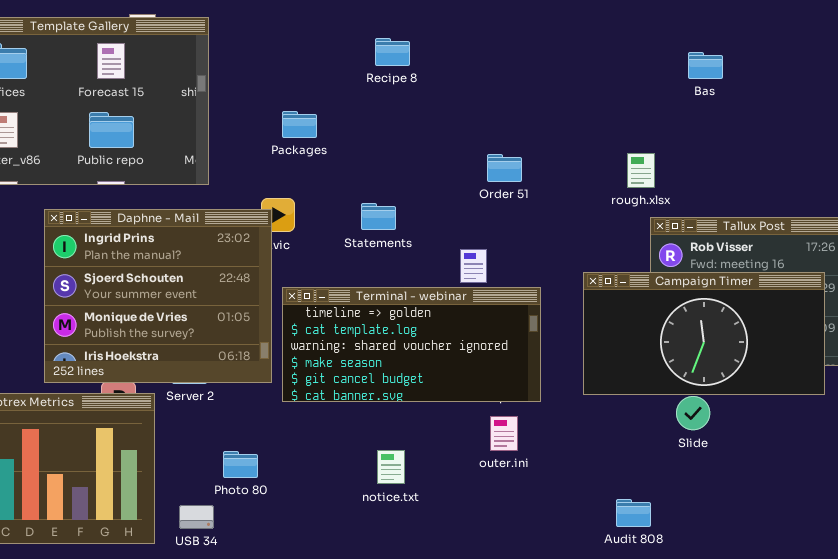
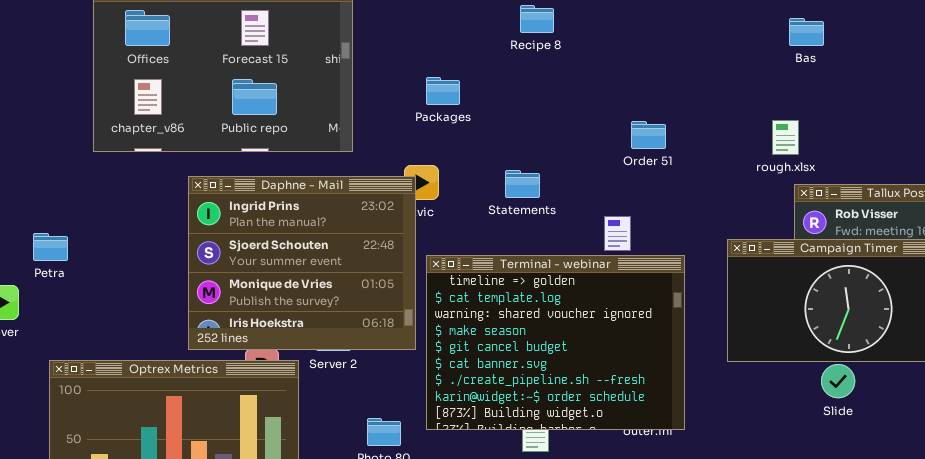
Bas: [688,52,723,79] -> [789,18,824,46], moved
Terminal - webinar: [282,287,541,402] -> [426,255,685,430], resized

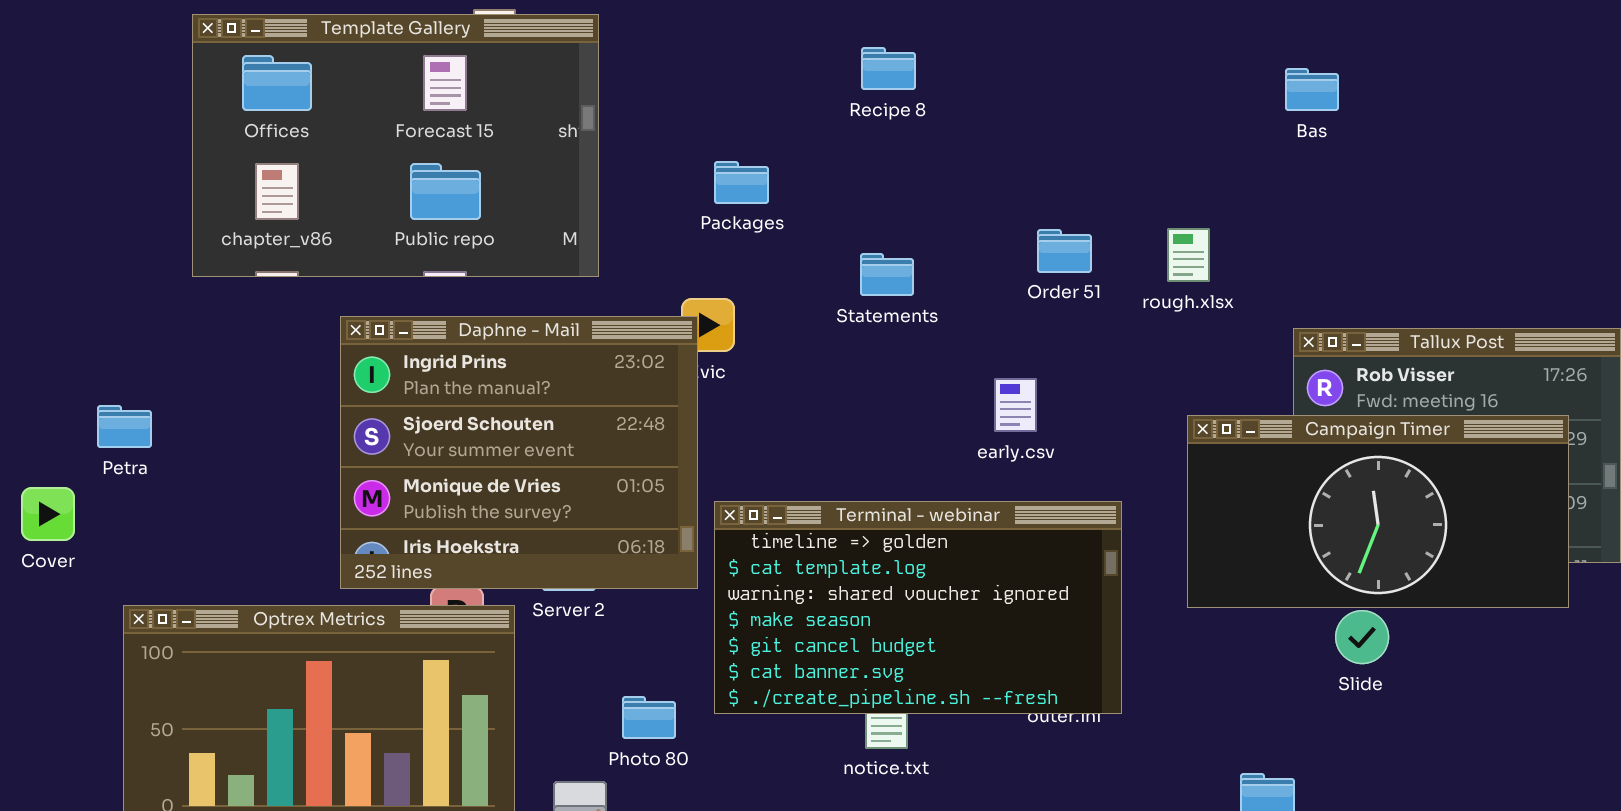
rough.xlsx: [772,120,799,155] -> [1167,228,1210,282], moved
Statements: [505,170,540,198] -> [860,253,914,296], moved
Terminal - webinar: [426,255,685,430] -> [714,501,1122,714], resized

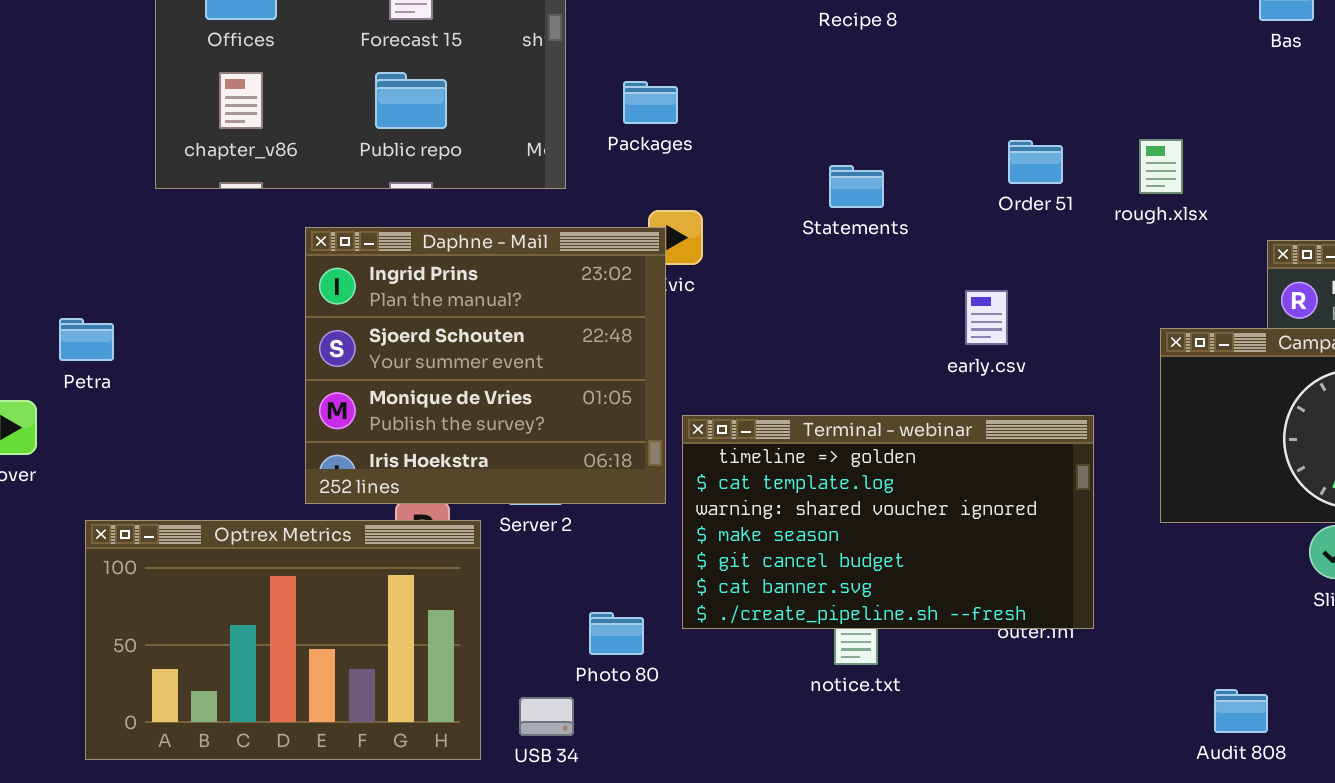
Packages: [714,161,769,204] -> [623,81,678,124], moved

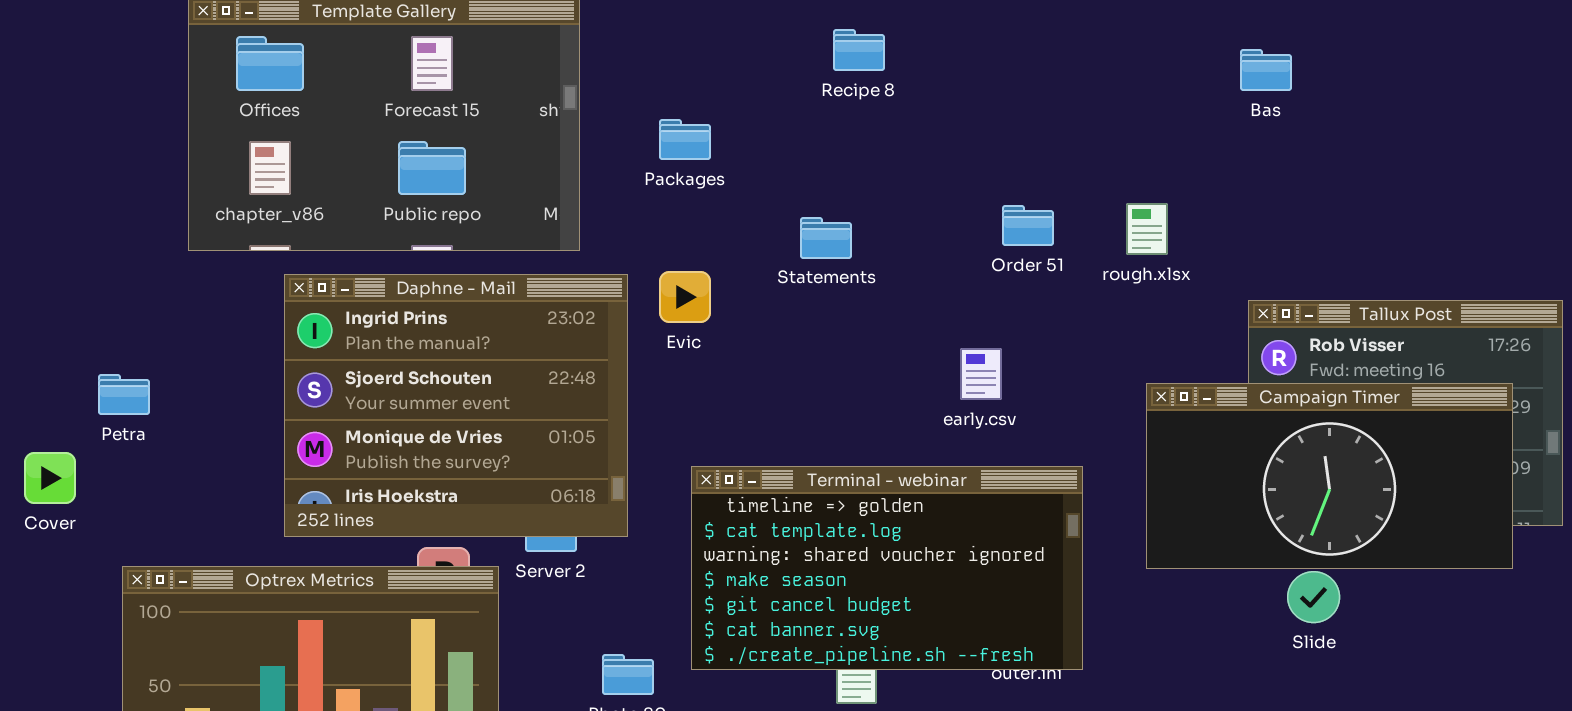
Packages: [623,81,678,124] -> [659,119,711,160], moved
Statements: [829,165,884,208] -> [800,217,852,259], moved
Daphne - Mail: [305,227,666,504] -> [284,274,628,537], moved

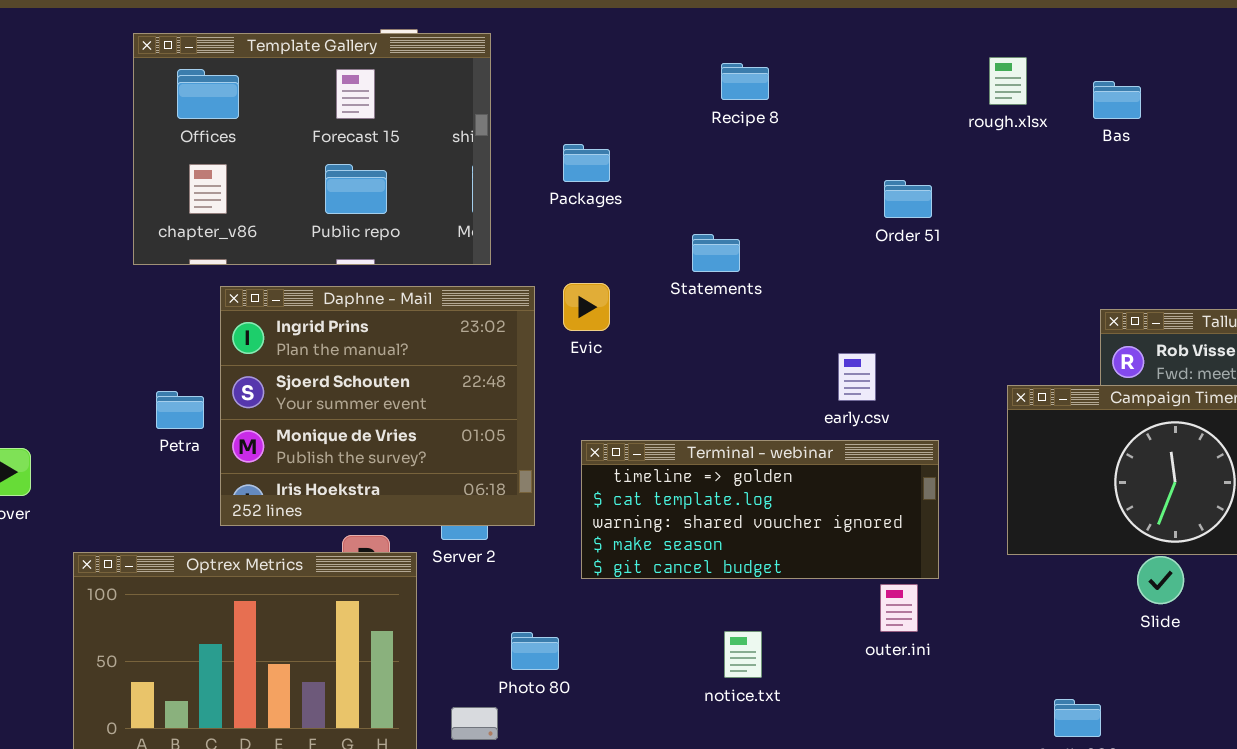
rough.xlsx: [1126,203,1168,255] -> [989,57,1027,105], moved
Order 51: [1002,205,1054,246] -> [884,180,932,218], moved
Petra: [98,374,150,415] -> [156,391,204,429], moved
Terminal - webinar: [691,466,1083,670] -> [581,440,939,579], moved, resized

